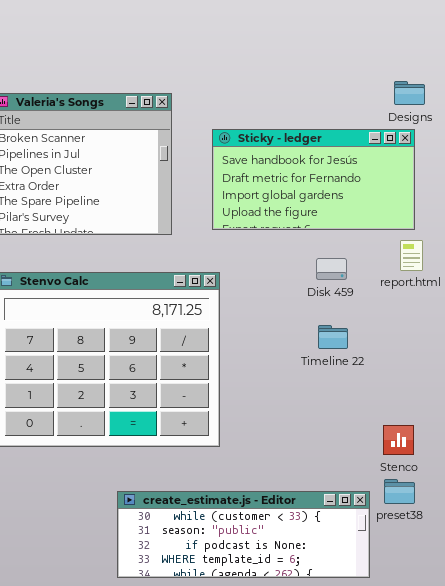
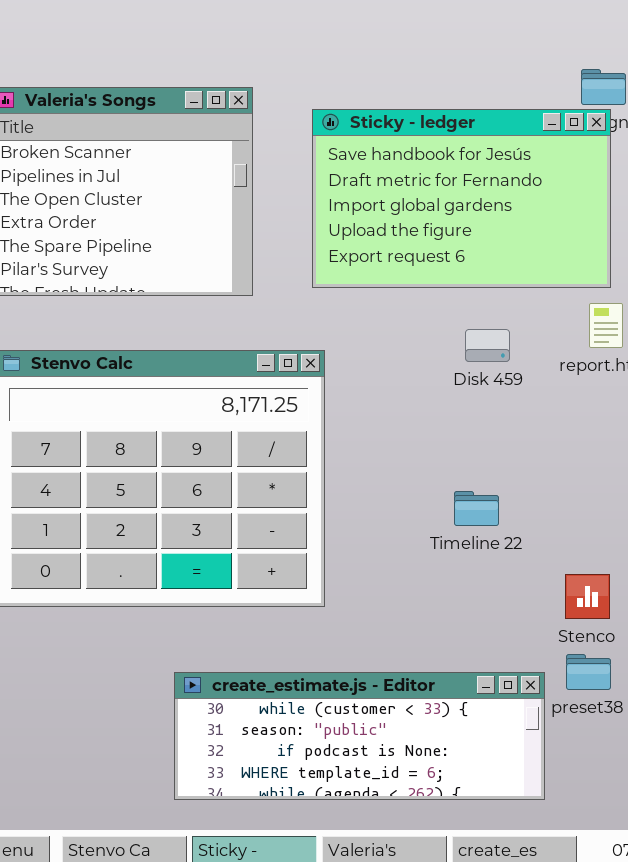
Sticky - ledger: [212,129,415,230] -> [312,109,611,288], resized
Timeline 22: [318,325,348,349] -> [454,491,499,526], moved

